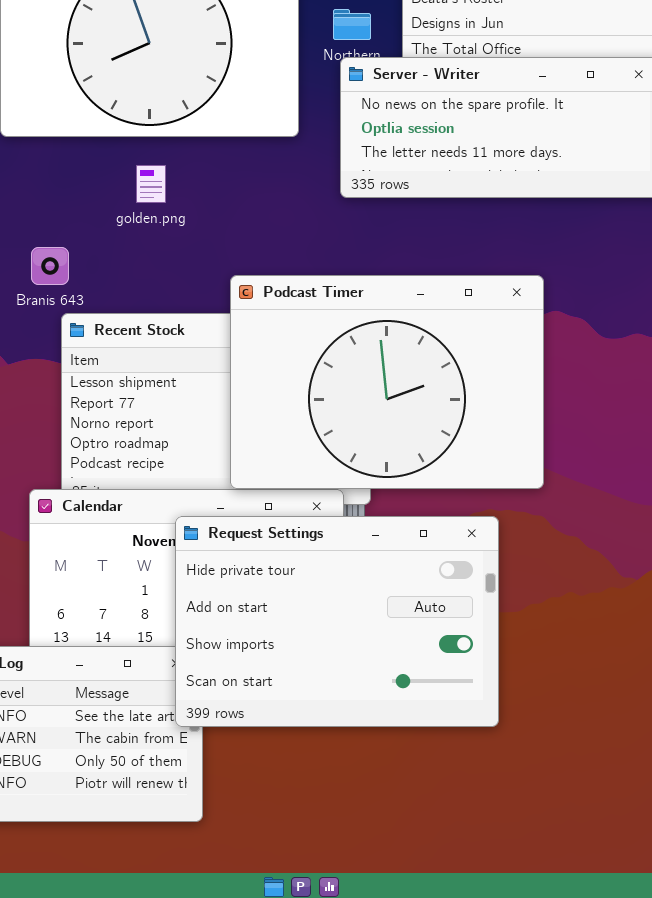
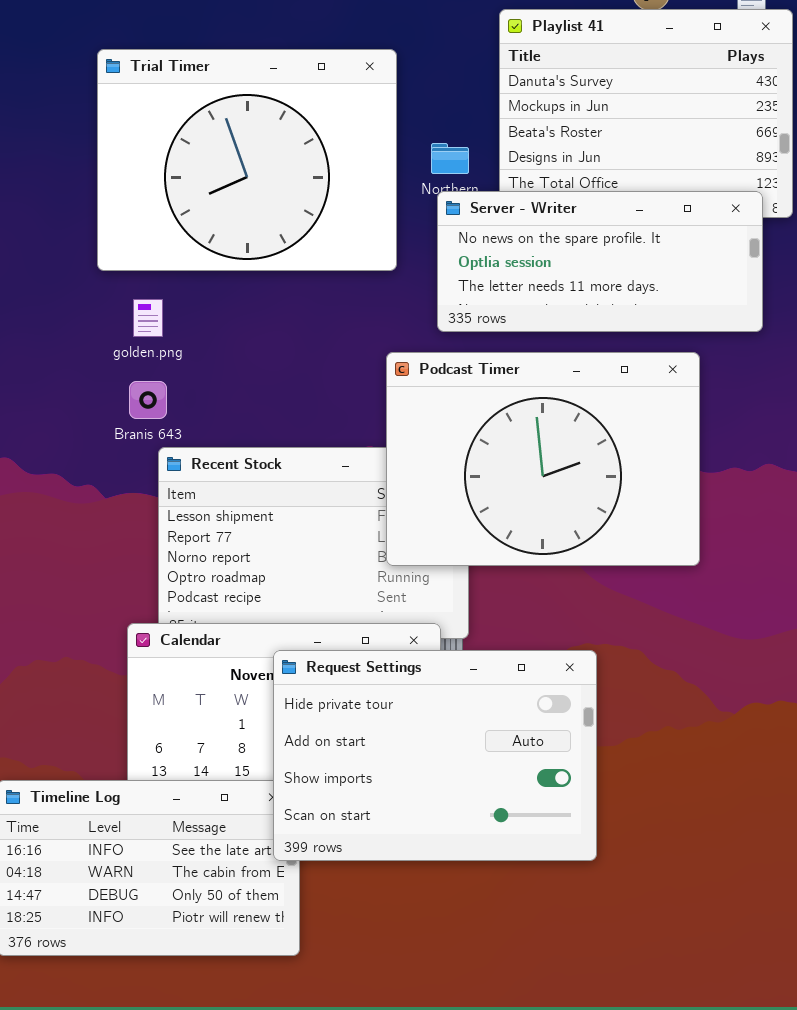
golden.png: [136,165,166,203] -> [133,299,163,337], moved
Podcast Timer: [230,275,544,489] -> [386,352,700,566], moved

